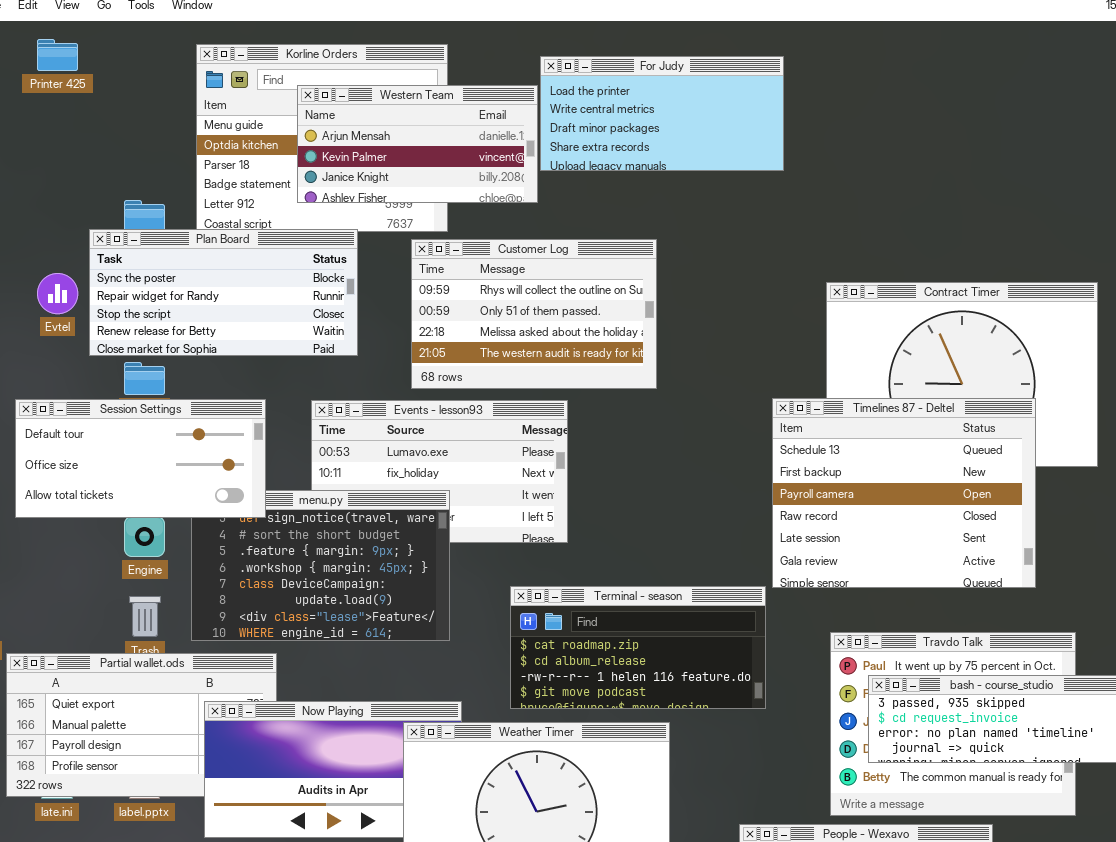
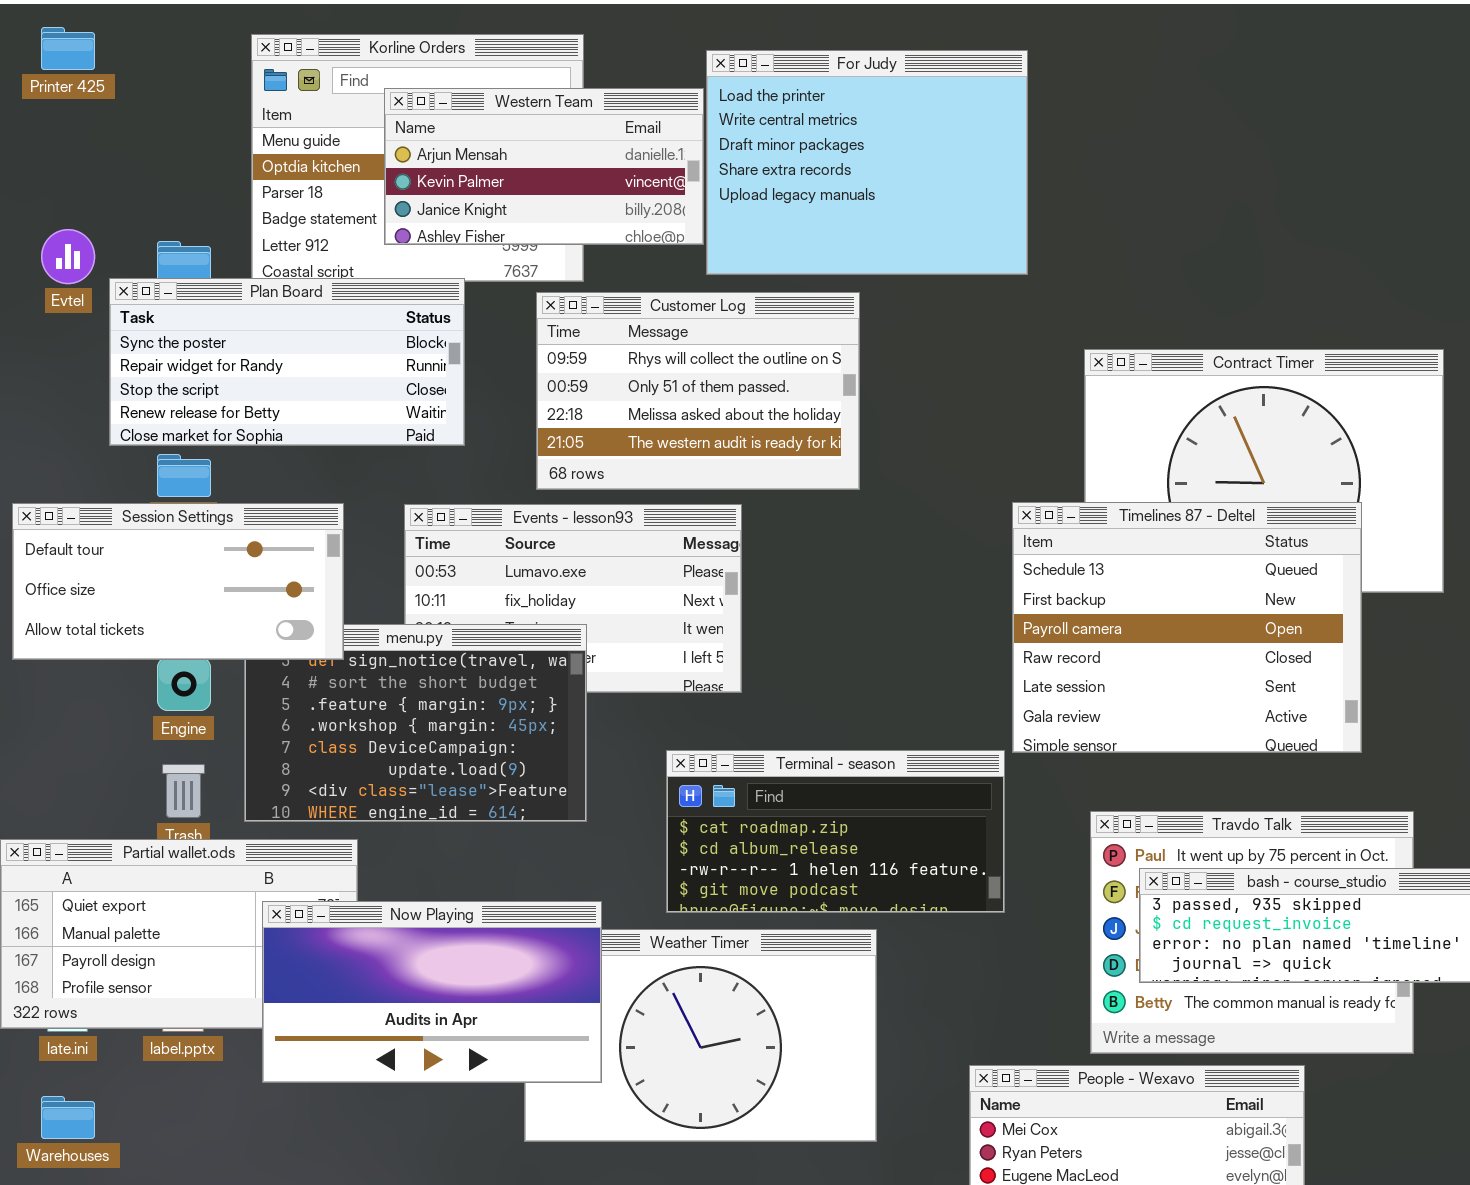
For Judy: [540,56,784,171] -> [706,50,1028,275], resized
Evtel: [37,273,78,314] -> [41,229,95,284], moved
Now Playing: [204,701,462,838] -> [262,901,602,1083], raised

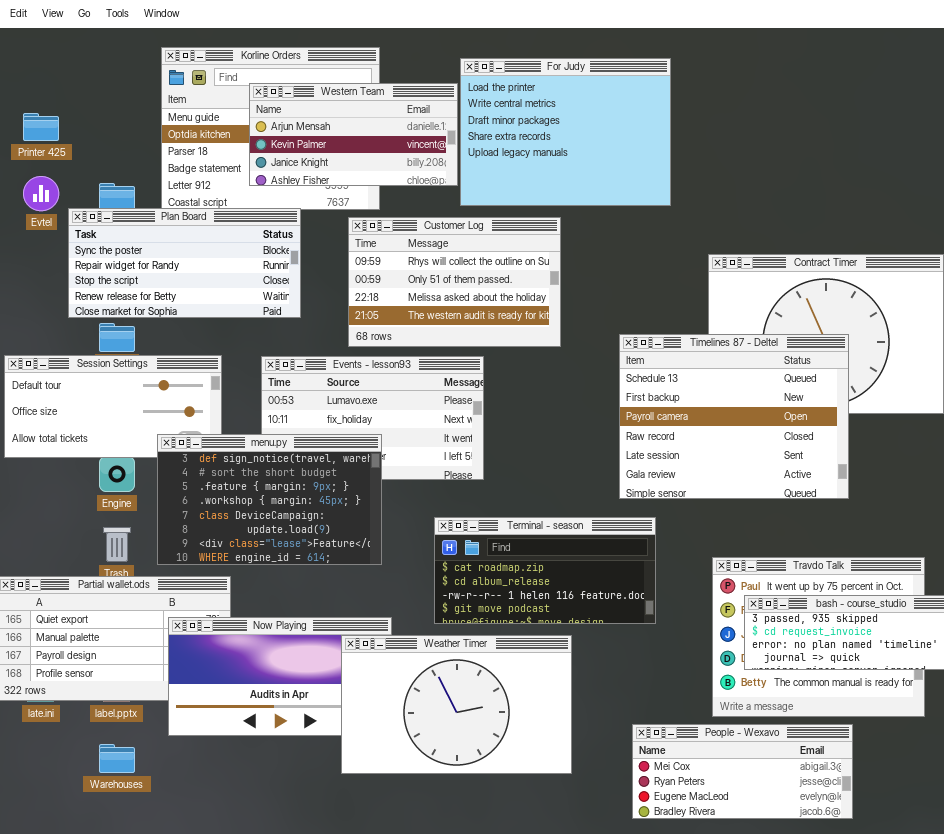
Printer 425: [41,27,95,70] -> [23,113,59,141], moved
Timelines 87 - Deltel: [1012,502,1362,753] -> [619,334,849,499], moved
menu.py: [244,624,587,822] -> [157,434,382,565], raised
Weather Timer: [524,929,877,1142] -> [341,635,572,774], raised
Warehouses: [41,1096,95,1139] -> [99,744,135,773], moved

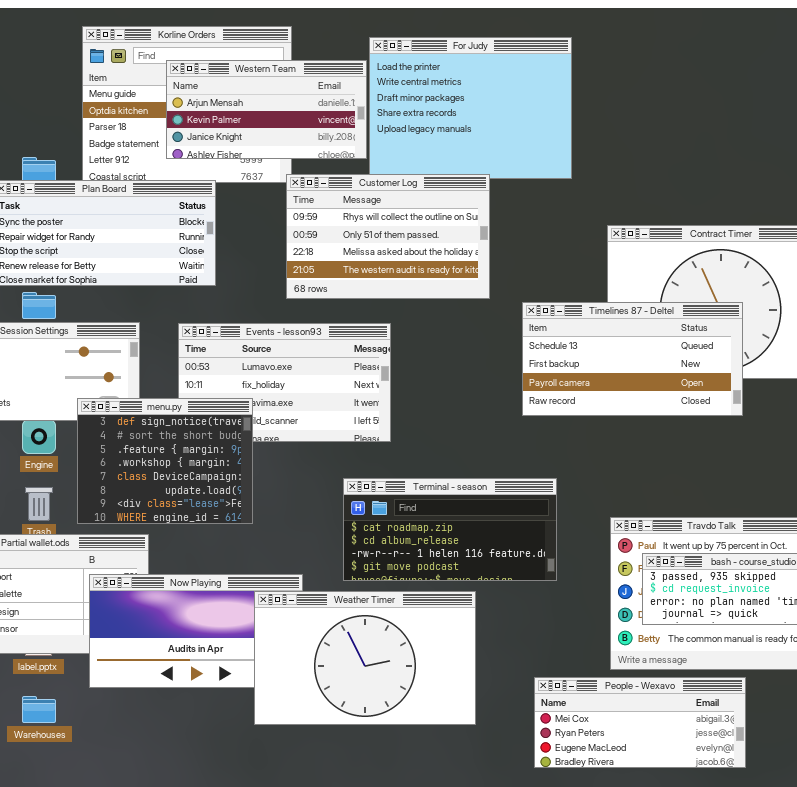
Customer Log: [348,217,561,347] -> [286,174,490,299], moved
Timelines 87 - Deltel: [619,334,849,499] -> [522,302,743,416], resized
menu.py: [157,434,382,565] -> [77,398,253,524], resized

